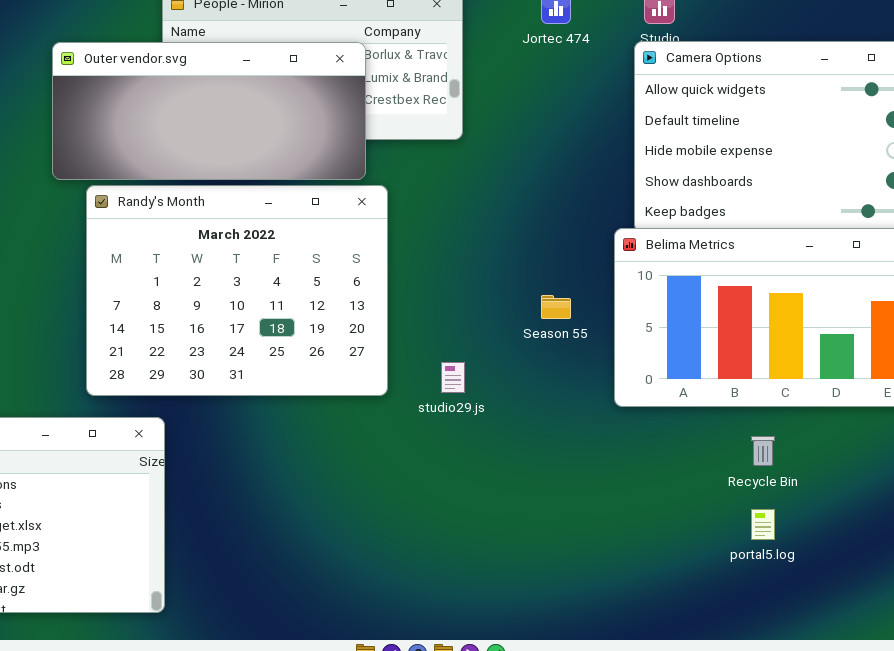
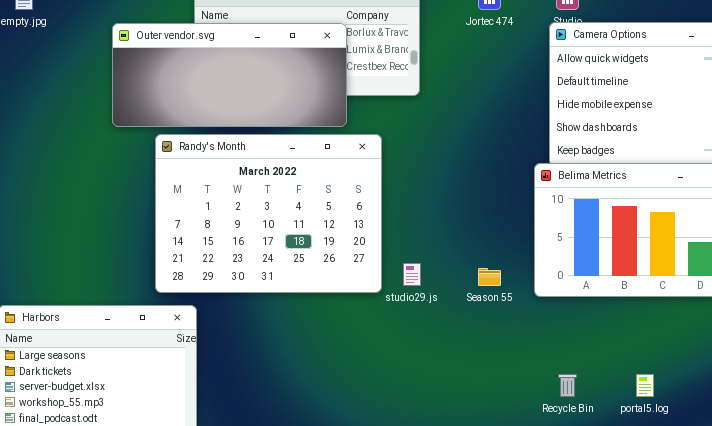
Randy's Month: [86,185,388,396] -> [155,134,382,293], moved
Season 55: [541,295,571,319] -> [478,268,501,286], moved
Recycle Bin: [751,436,775,466] -> [558,374,577,397], moved

